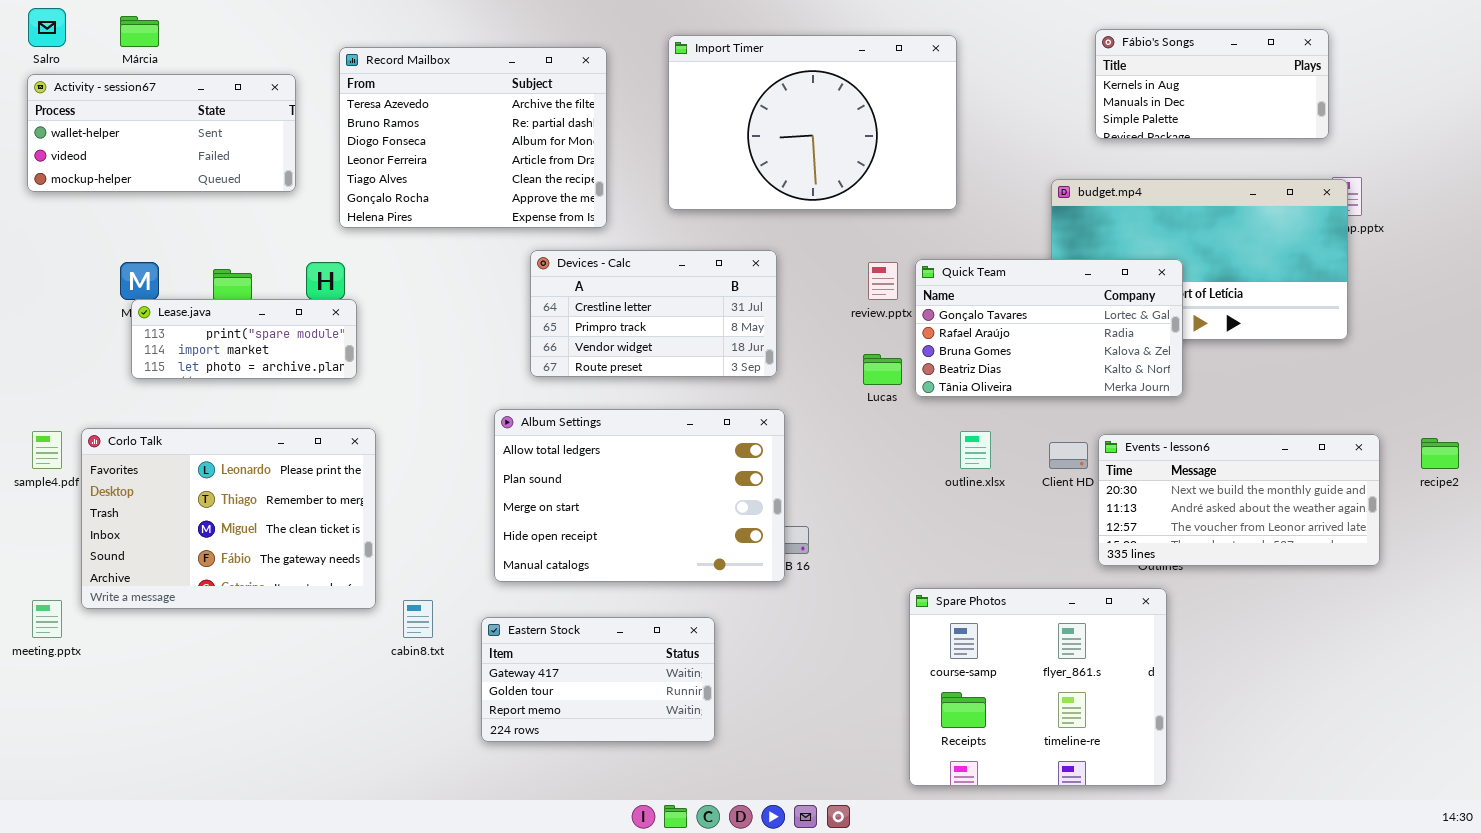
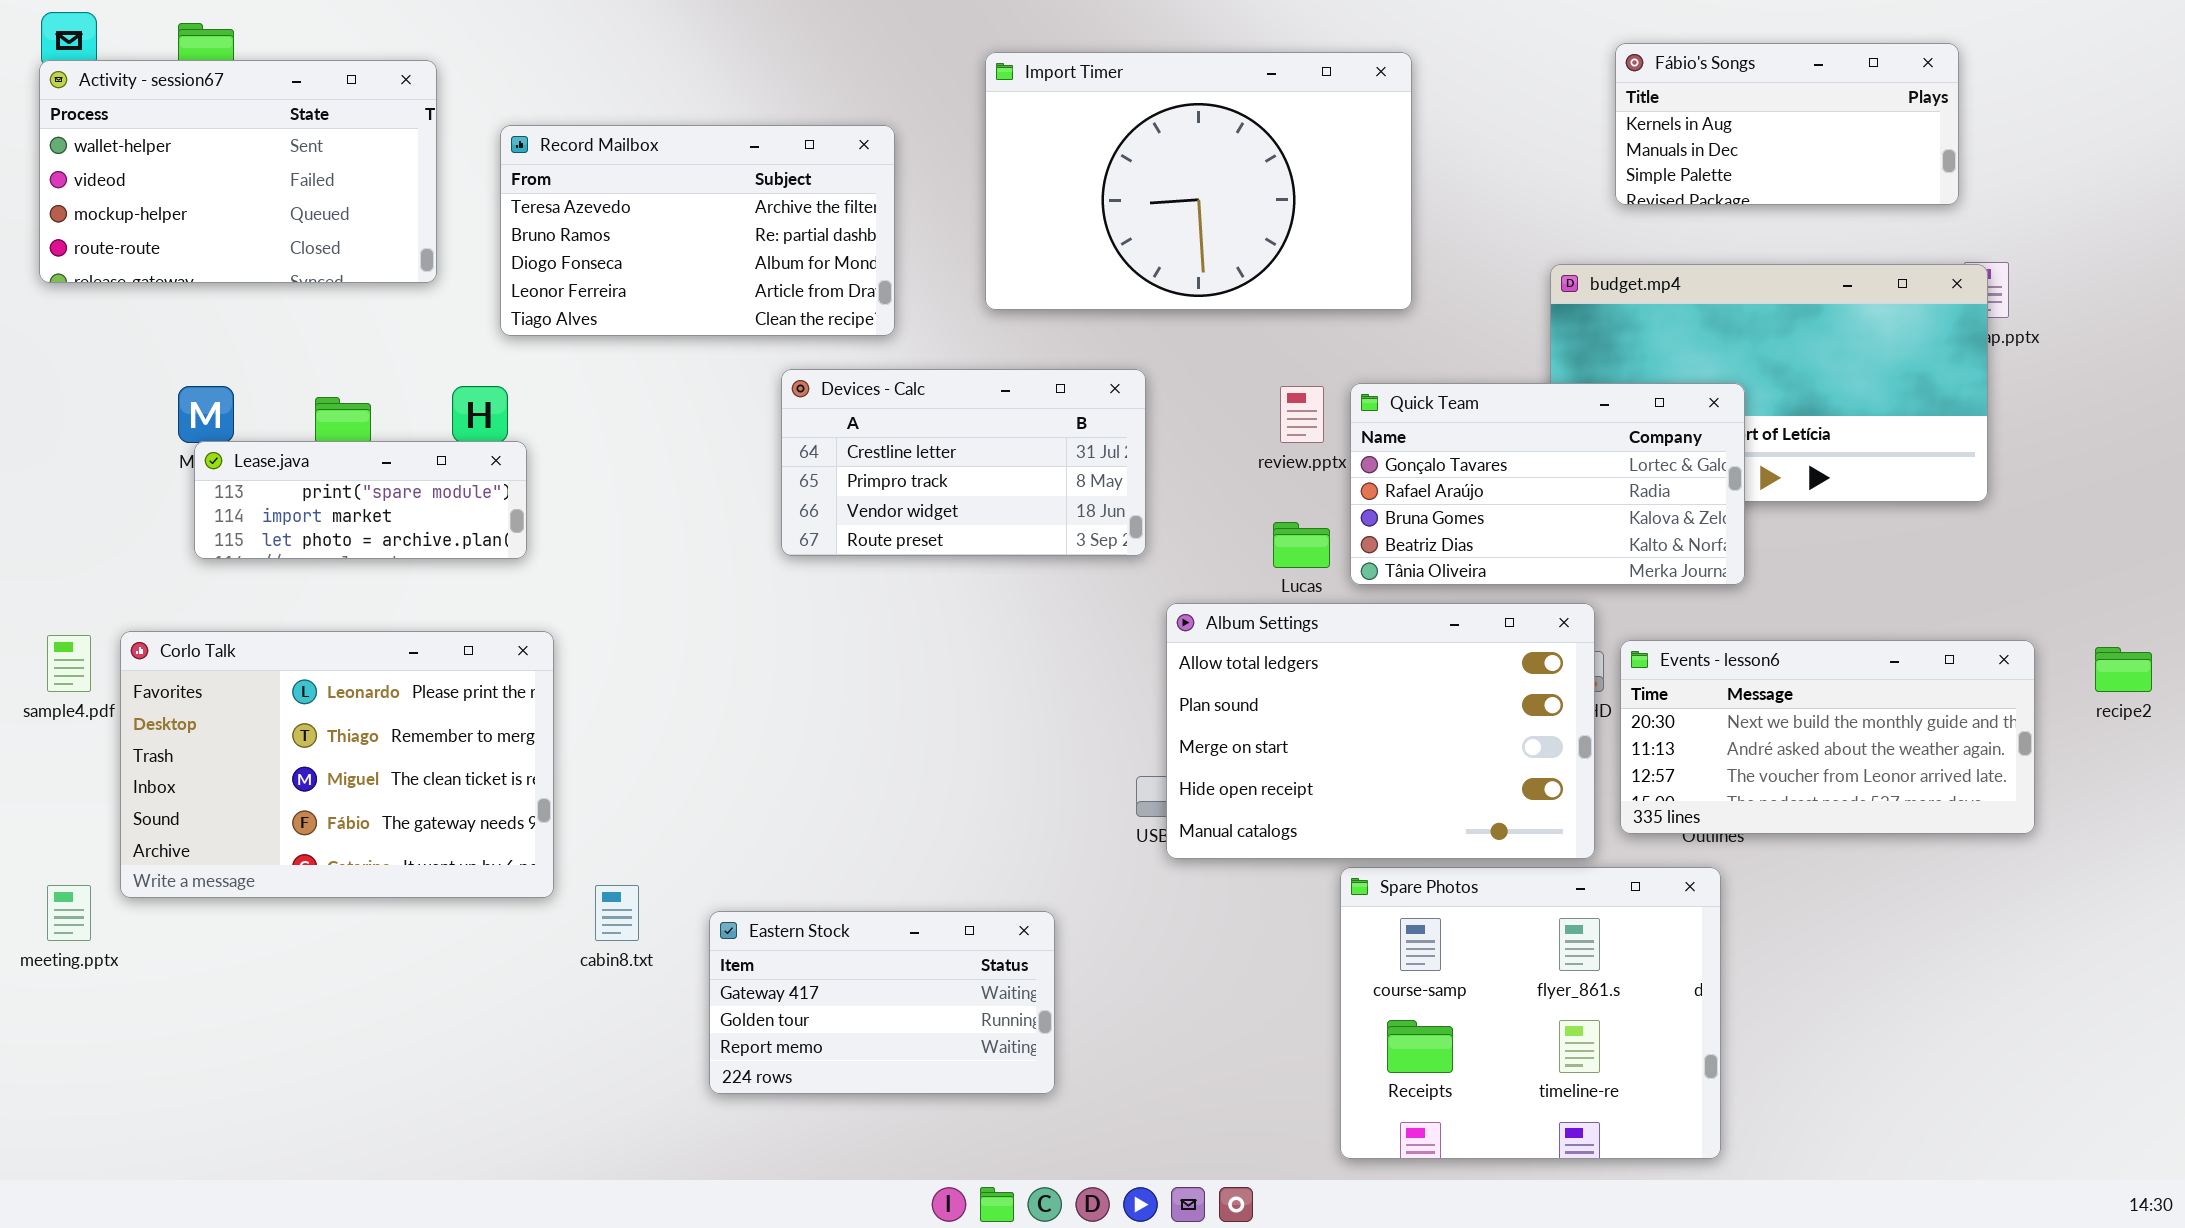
Record Mailbox: [339,47,607,228] -> [500,125,895,336], resized
Activity - session67: [27,74,296,192] -> [39,60,437,283], resized
Album Settings: [494,409,785,582] -> [1166,603,1595,859], moved

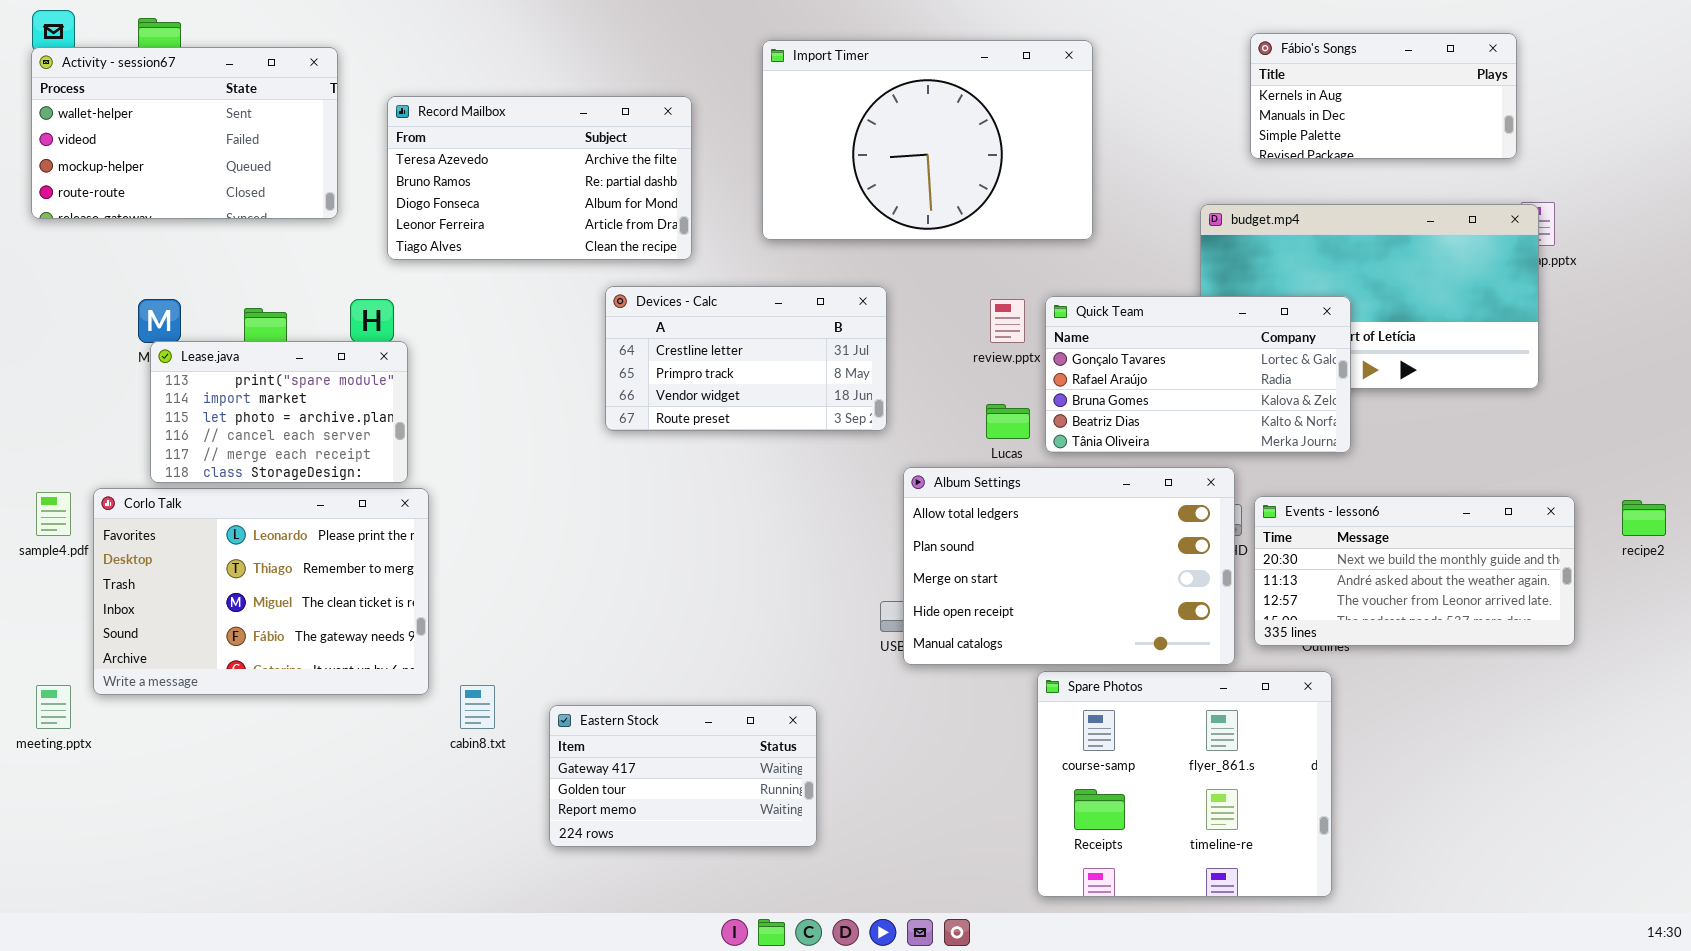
Lease.java: [194,441,527,559] -> [150,341,408,483], resized

